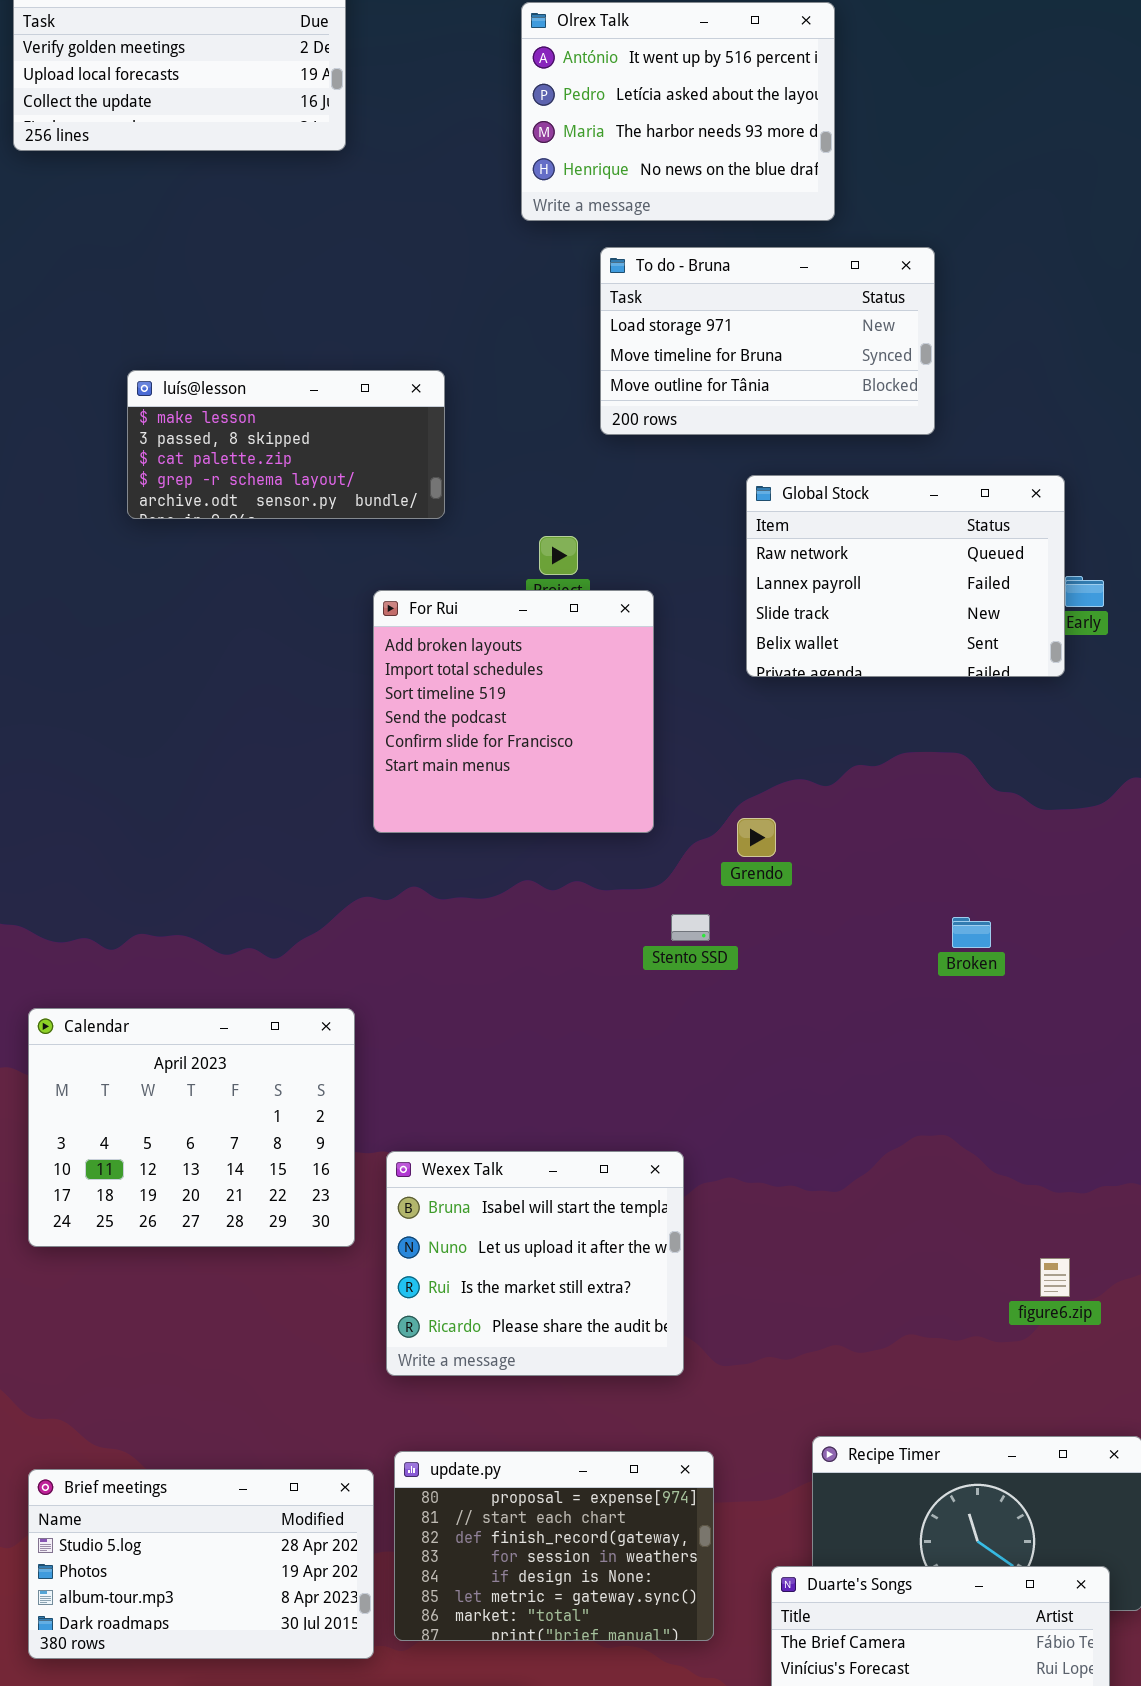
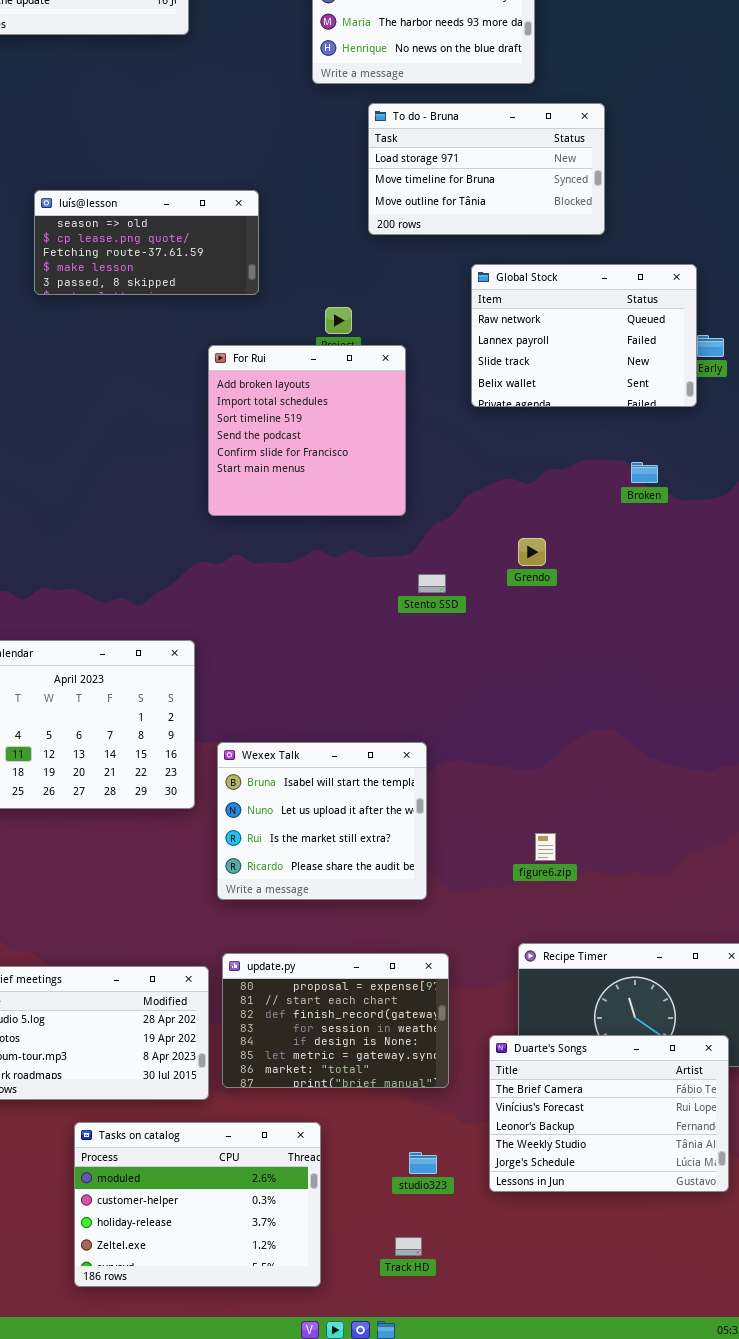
luís@lesson: [127,370,445,519] -> [34,190,259,295], scrolled up 3 rows
Grendo: [737,818,776,857] -> [518,538,546,566], moved
Broken: [952,917,991,948] -> [631,462,658,483], moved
figure6.zip: [1040,1258,1070,1297] -> [535,833,556,861], moved

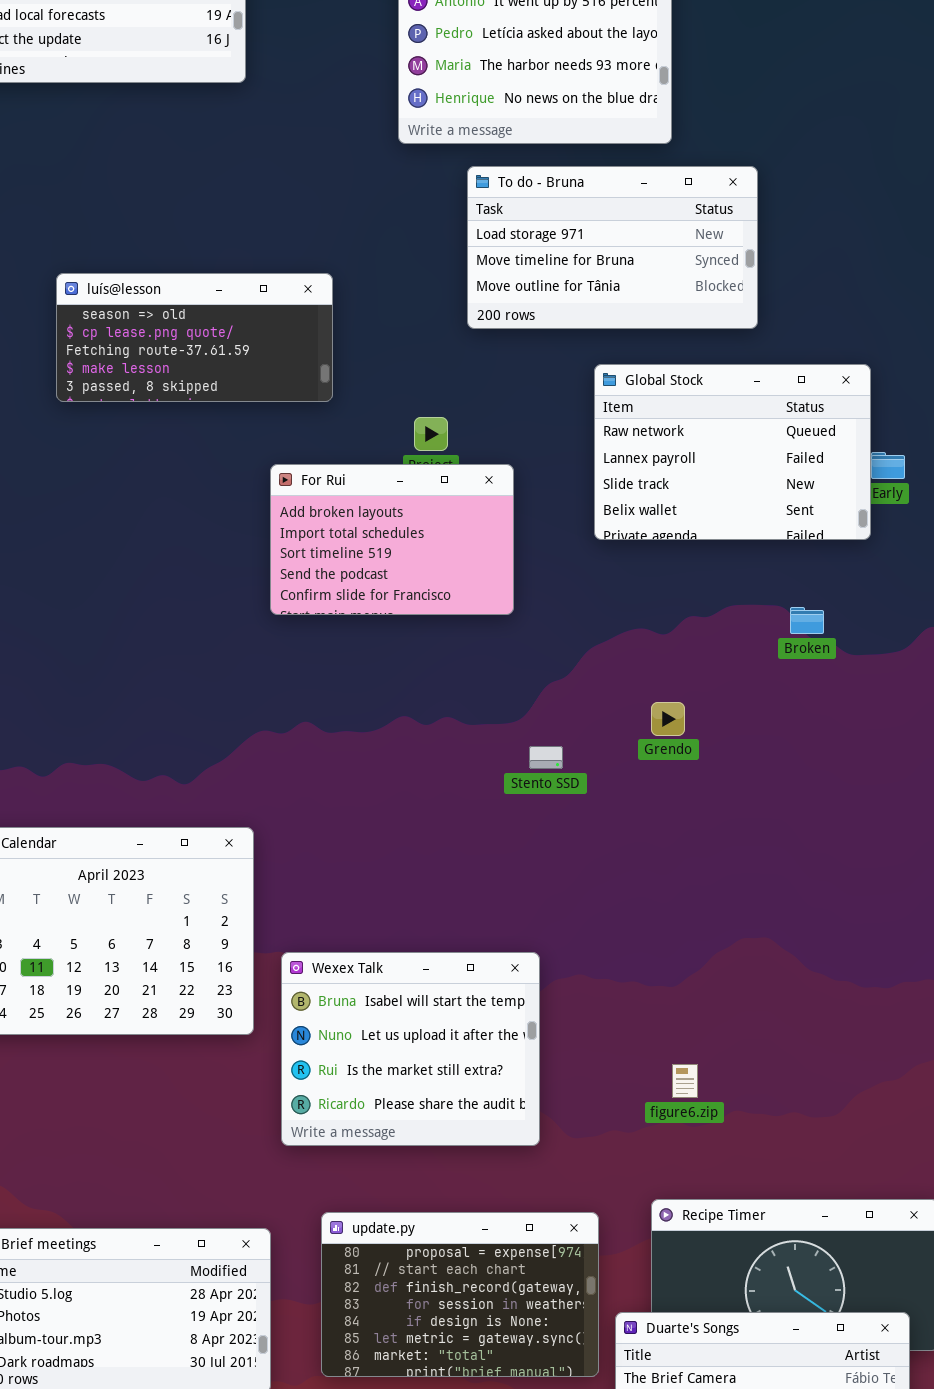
For Rui: [208,345,406,516] -> [270,464,514,615], resized
update.py: [222,953,449,1088] -> [321,1212,599,1377], moved

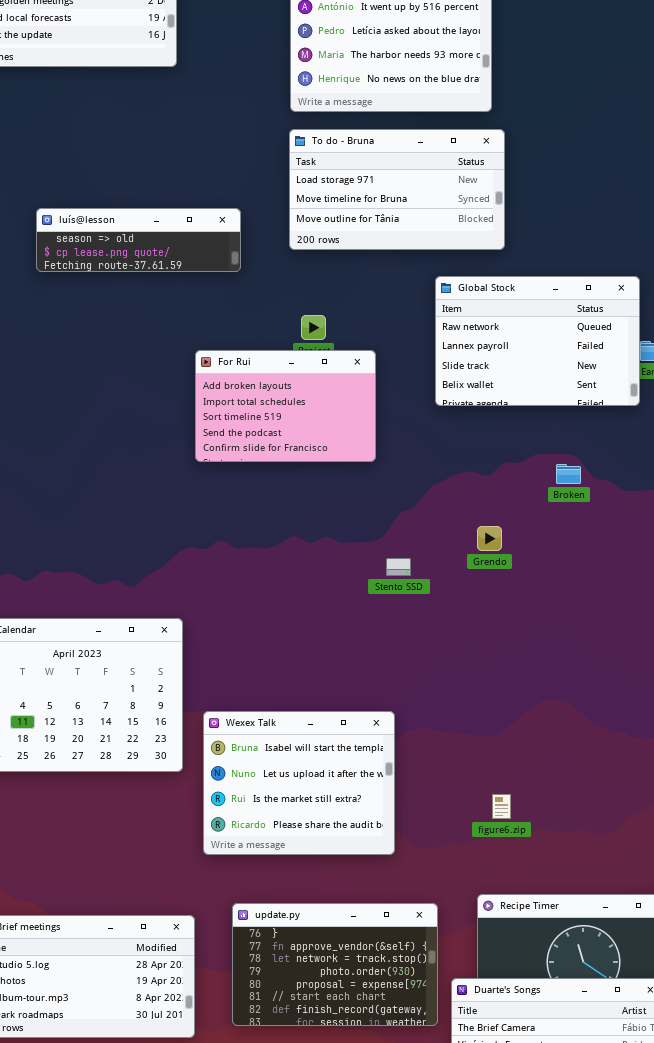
To do - Bruna: [467,166,758,329] -> [289,129,505,250], moved
luís@lesson: [56,273,333,402] -> [36,208,241,272], resized
Broken: [790,607,824,634] -> [556,464,581,484], moved
update.py: [321,1212,599,1377] -> [232,903,438,1026], scrolled up 4 rows

